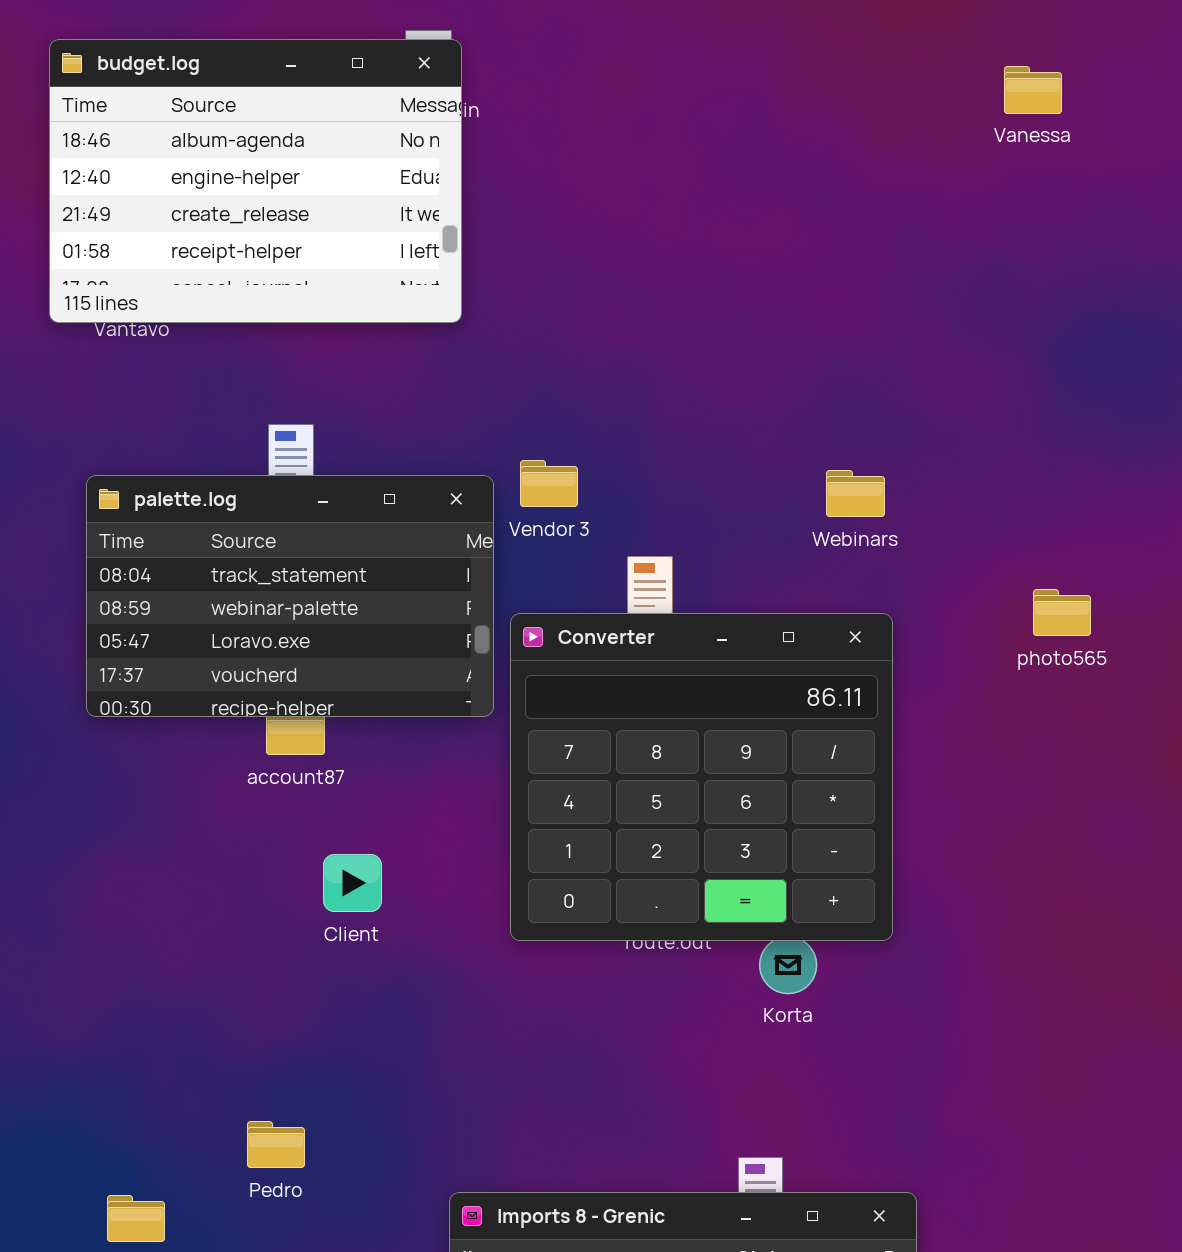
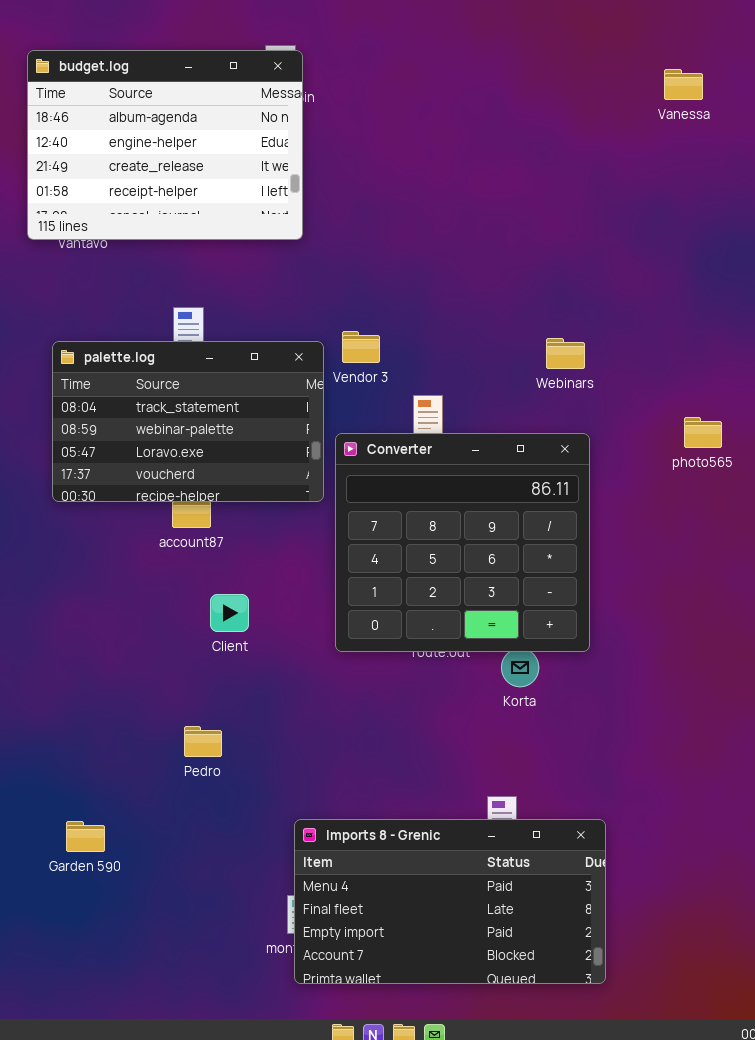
Pedro: [247,1121,305,1168] -> [184,726,222,757], moved

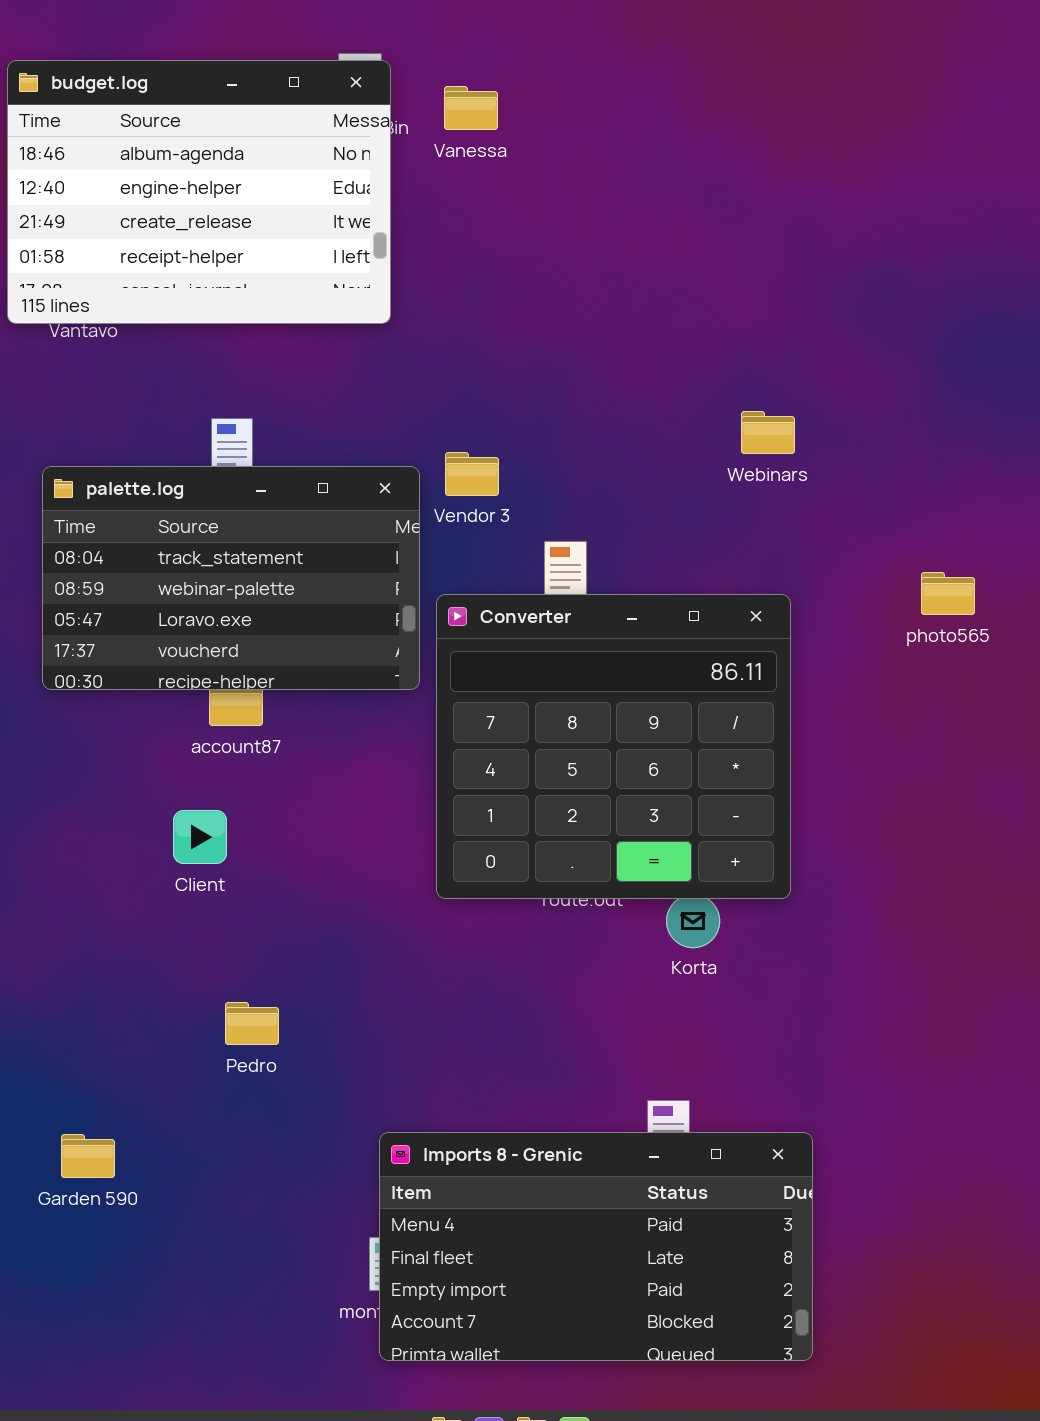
Vanessa: [664,69,703,100] -> [444,86,498,130], moved
Webinars: [546,338,585,369] -> [741,411,795,454], moved
Client: [210,594,249,632] -> [173,810,227,864], moved

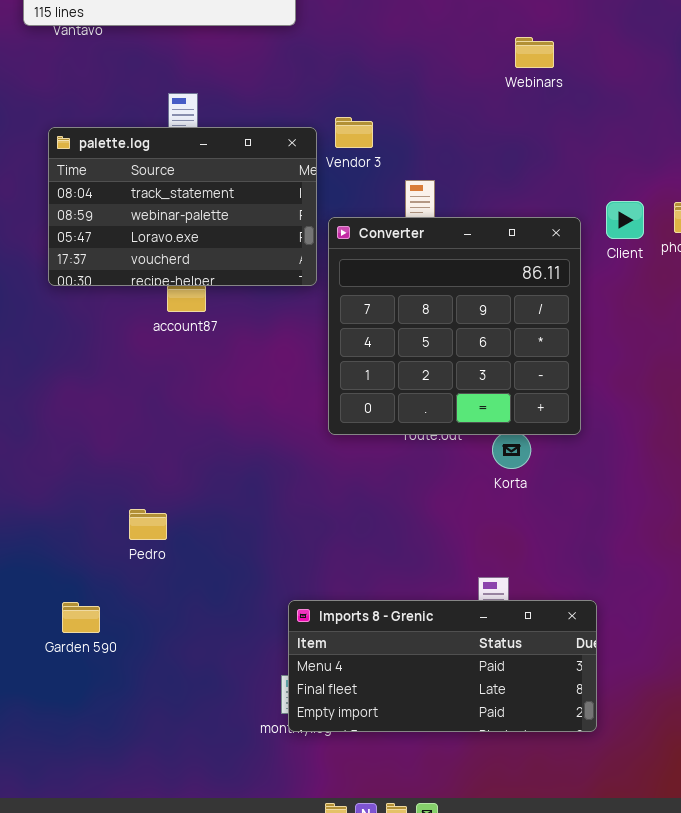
Webinars: [741,411,795,454] -> [515,37,554,68], moved
Client: [173,810,227,864] -> [606,201,644,239], moved
Pedro: [225,1002,279,1045] -> [129,509,167,540], moved
Imports 8 - Grenic: [379,1132,813,1361] -> [288,600,597,732], resized

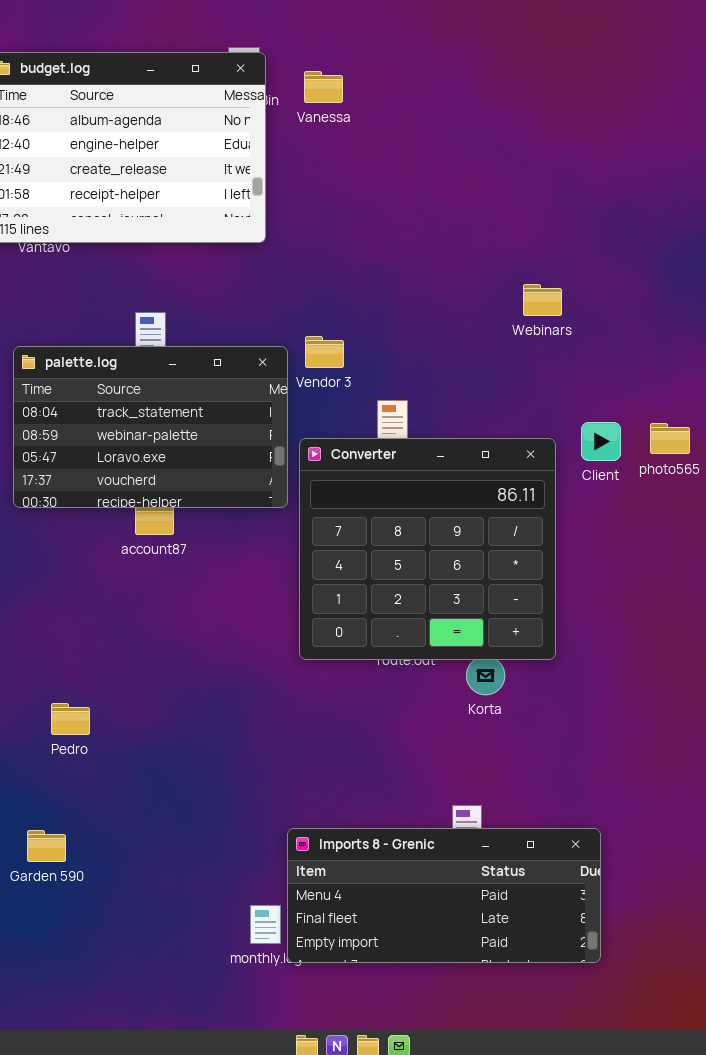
Webinars: [515,37,554,68] -> [523,284,562,316], moved
Pedro: [129,509,167,540] -> [51,703,90,735], moved
Imports 8 - Grenic: [288,600,597,732] -> [287,828,601,963], moved

